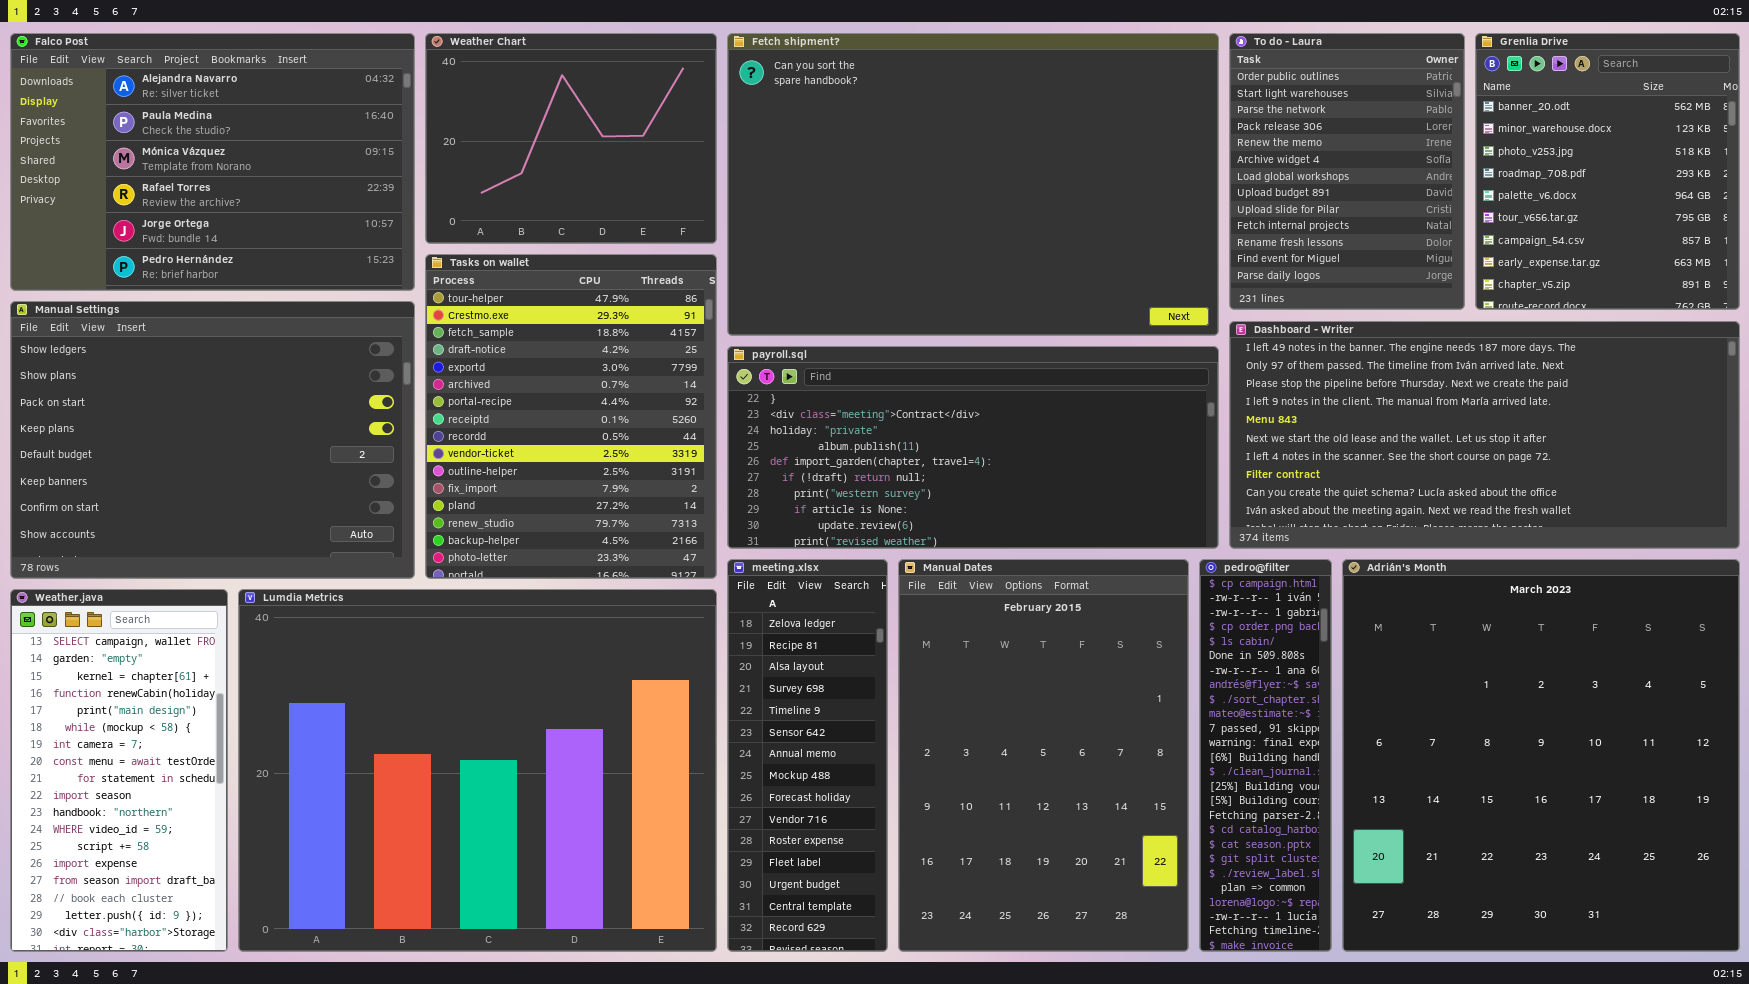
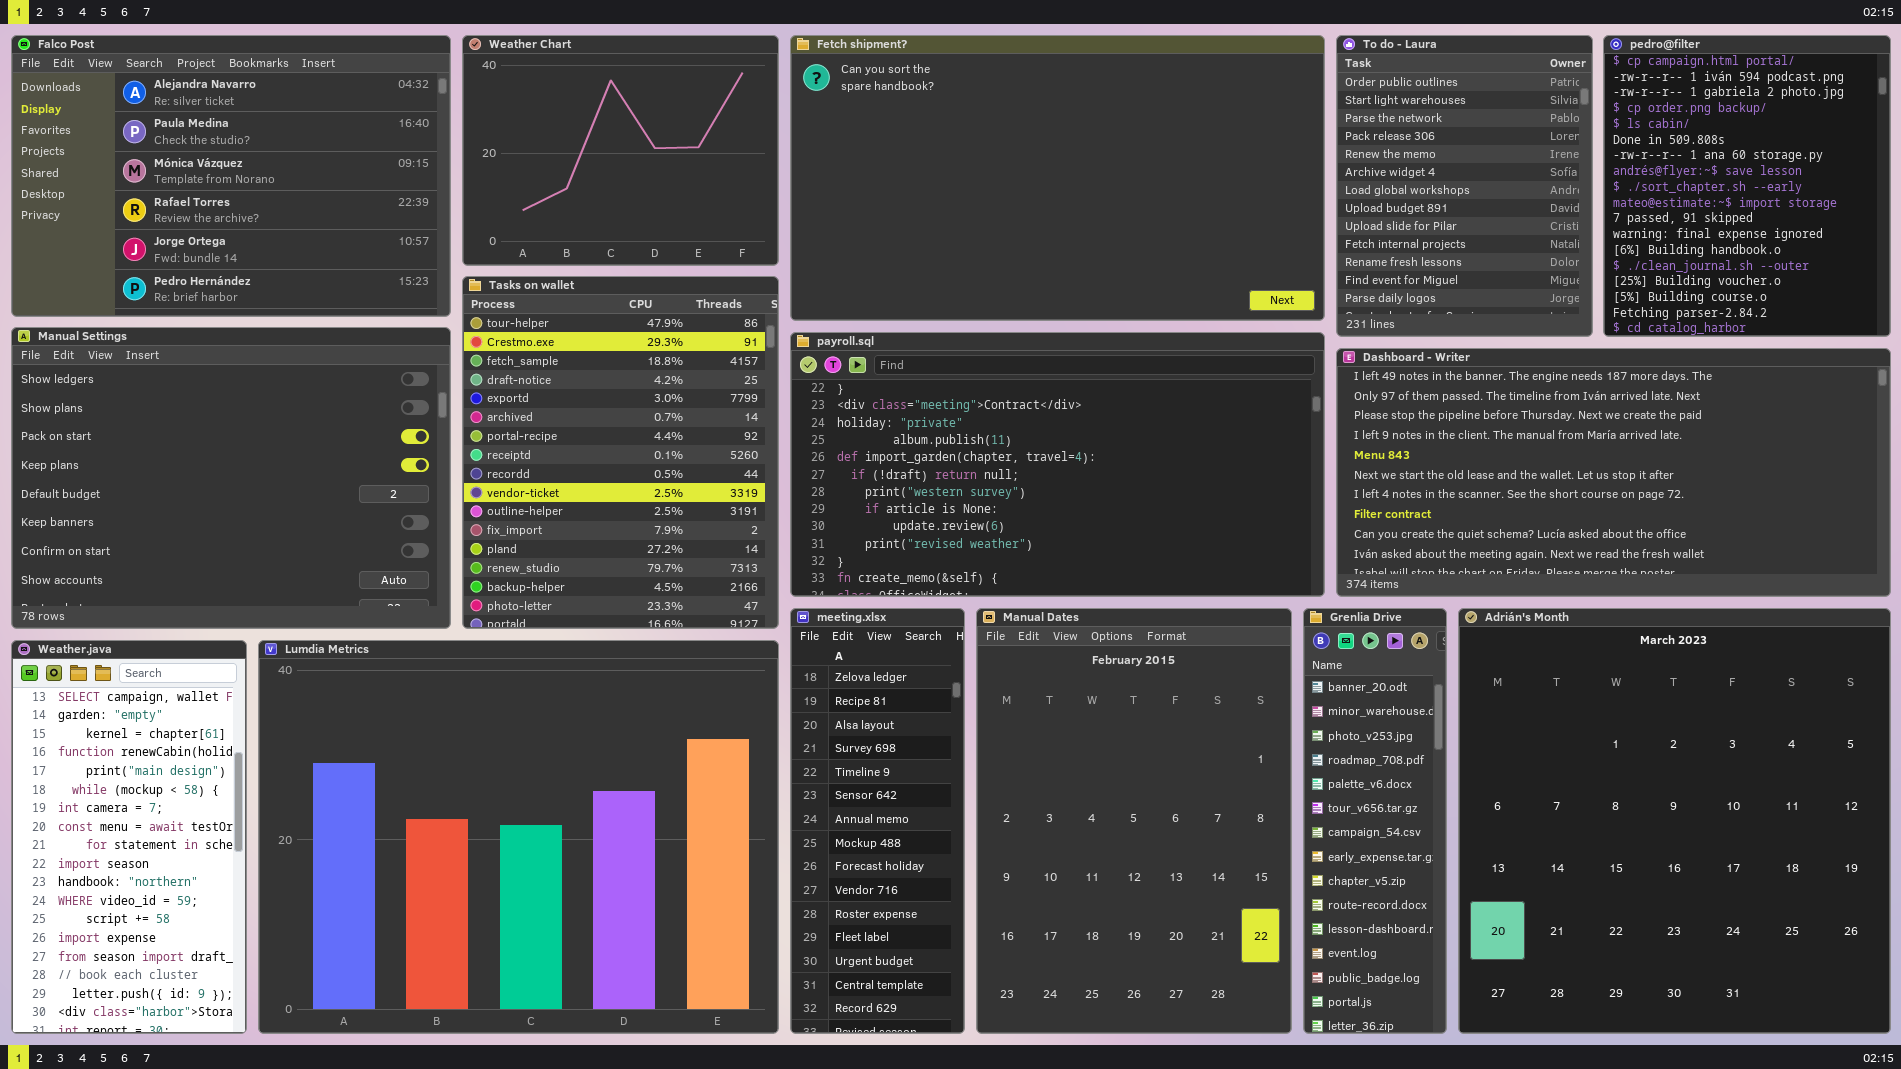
Fetch shipment?: [727,33,1219,336] -> [790,35,1325,321], resized
Grenlia Drive: [1475,33,1740,310] -> [1303,608,1447,1034], moved, resized
payroll.sql: [727,346,1219,549] -> [790,332,1325,597], resized
pedro@filter: [1199,559,1332,952] -> [1603,35,1891,337], moved, resized

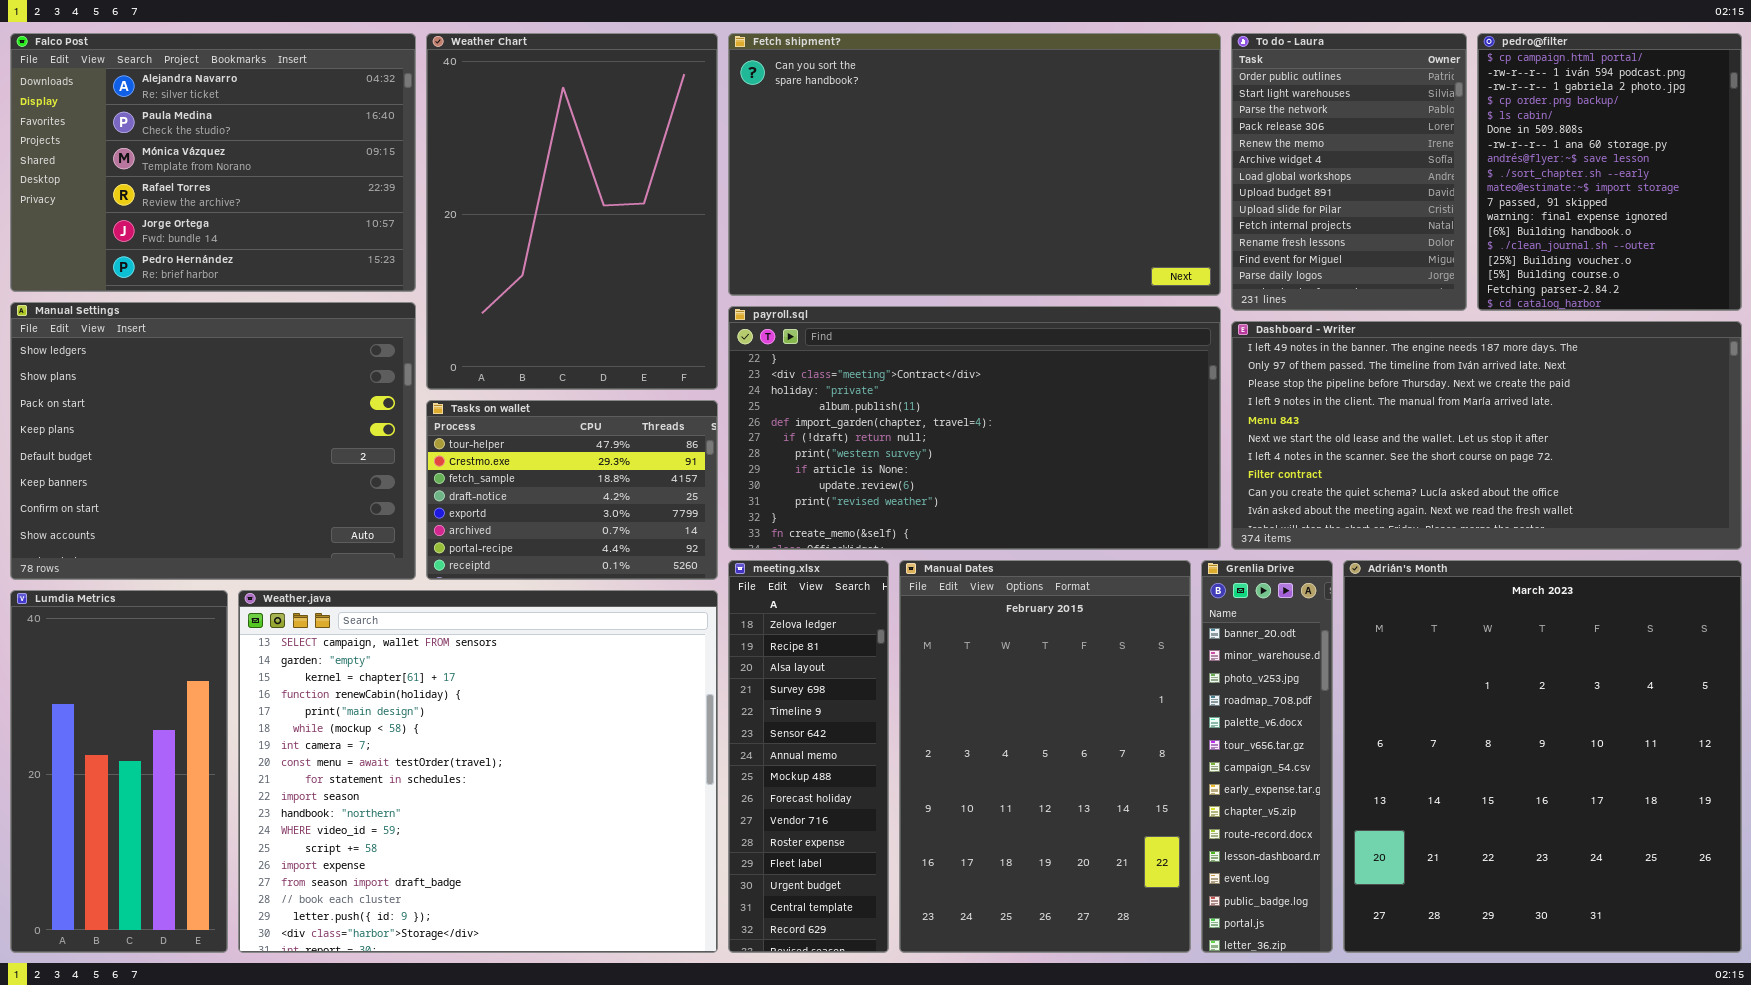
Weather Chart: [462,35,779,266] -> [426,33,718,390], resized
Tasks on wallet: [462,276,779,629] -> [426,400,718,580], resized
Weather.java: [11,640,247,1034] -> [238,590,718,953], moved, resized
Lumdia Metrics: [258,640,779,1034] -> [10,590,228,953], moved, resized

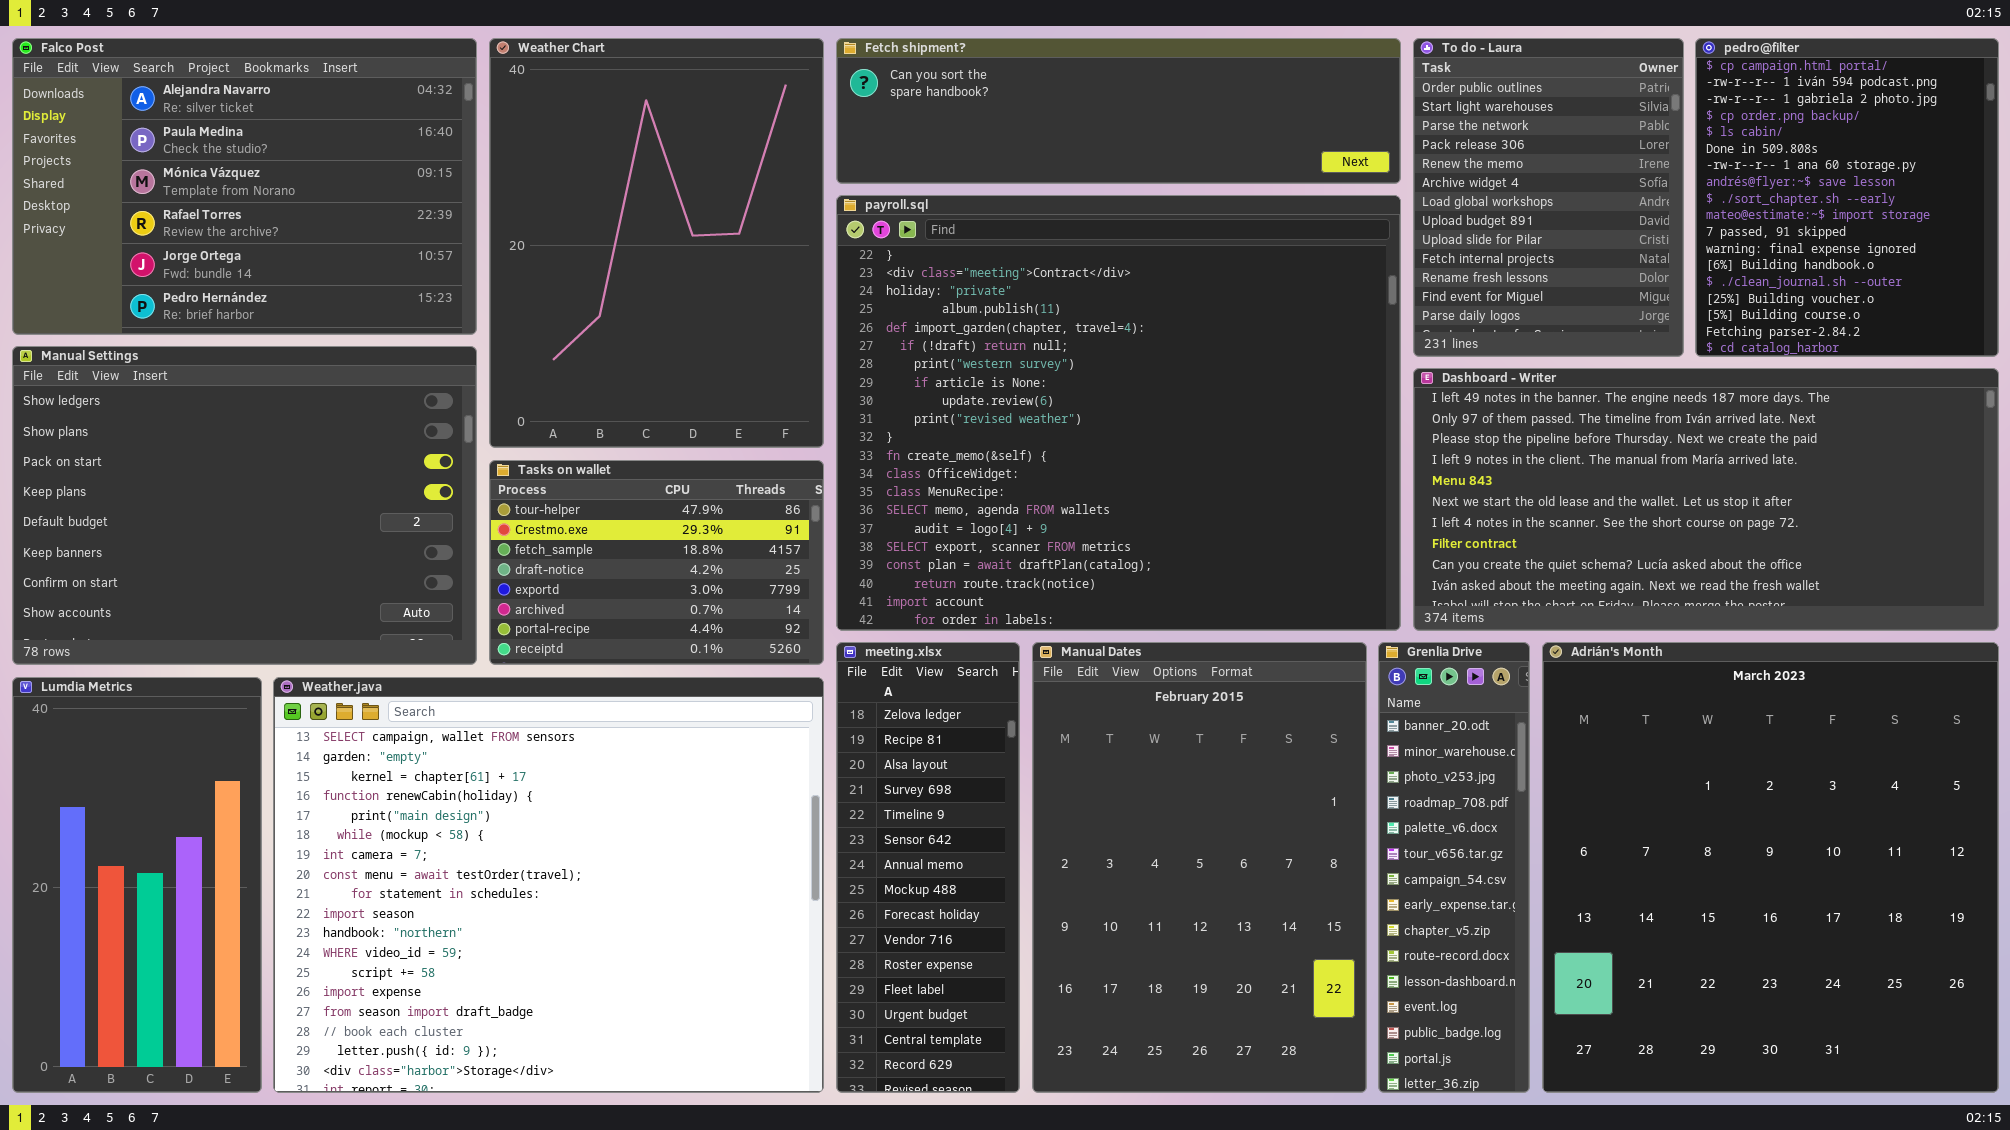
Fetch shipment?: [728,33,1221,296] -> [836,38,1401,184], resized
payroll.sql: [728,306,1221,550] -> [836,195,1401,631], resized

